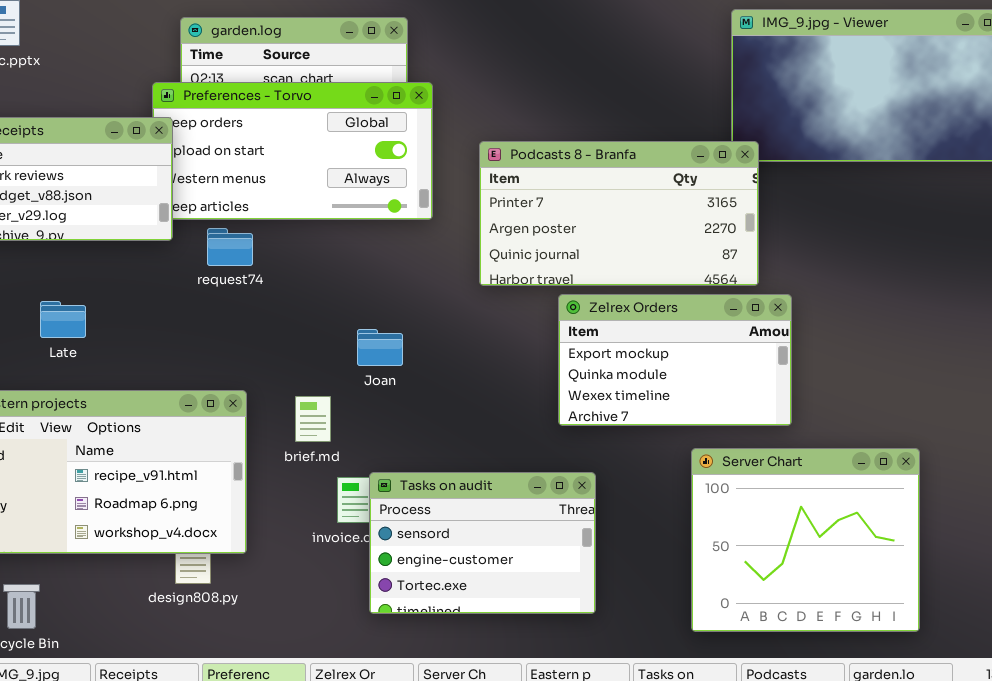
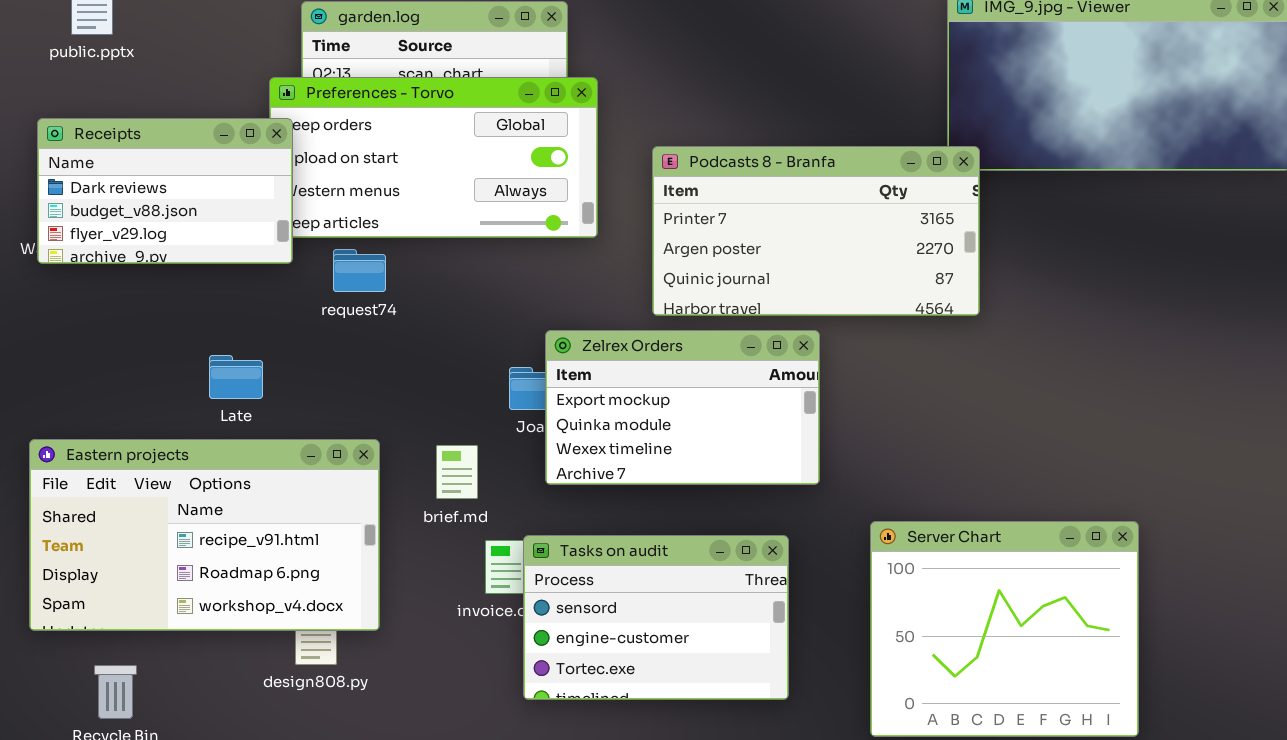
Zelrex Orders: [558,294,792,426] -> [545,330,820,485], moved
Late: [40,301,86,338] -> [209,355,263,399], moved
Server Chart: [691,448,920,632] -> [870,521,1139,737], moved

